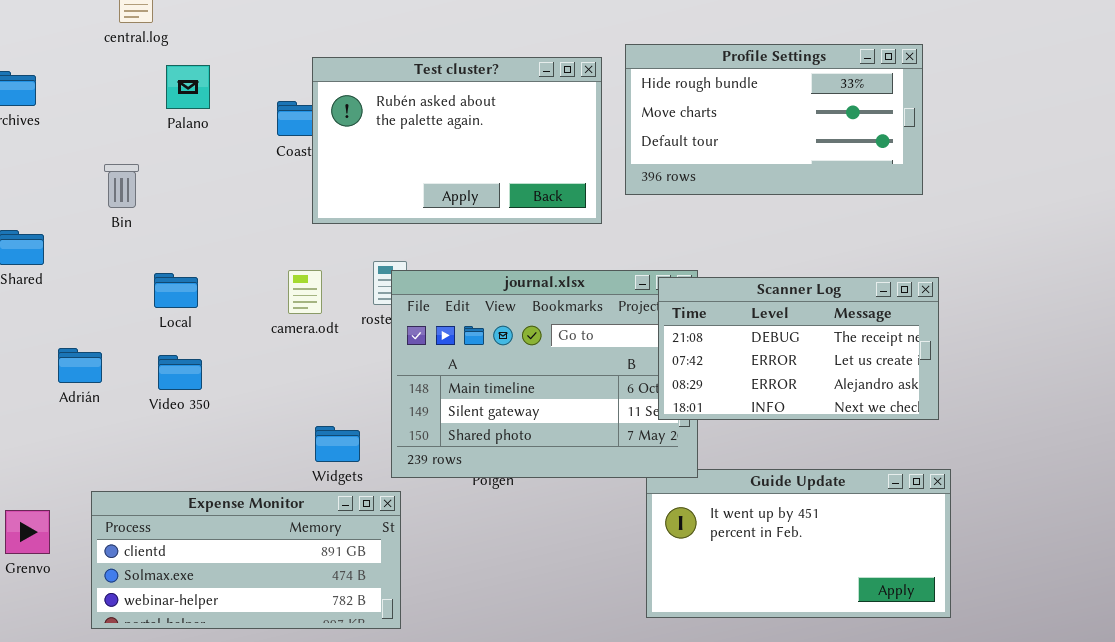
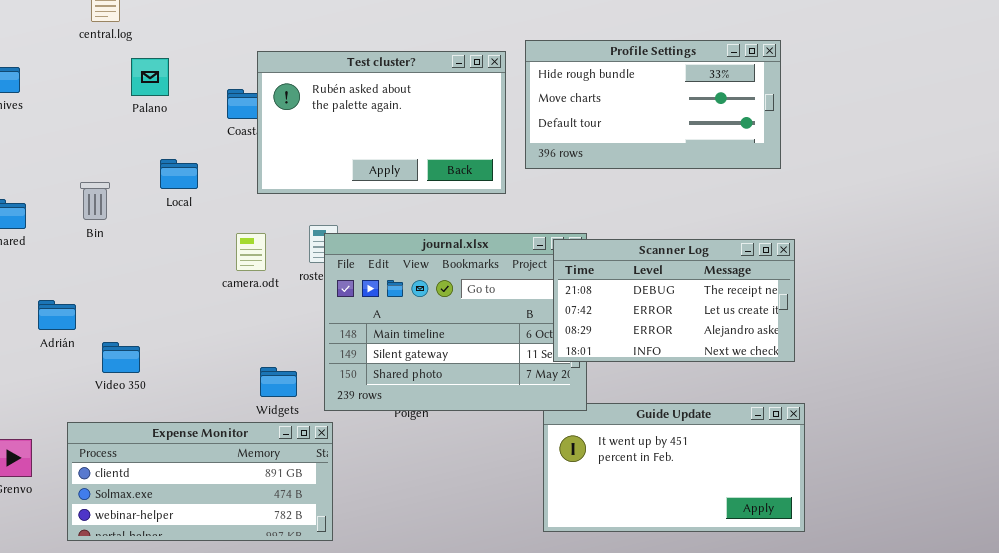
Bin: [104,164,139,208] -> [80,182,110,220], moved
Local: [154,273,198,308] -> [160,159,198,189], moved
Video 350: [158,355,202,390] -> [102,342,140,373], moved

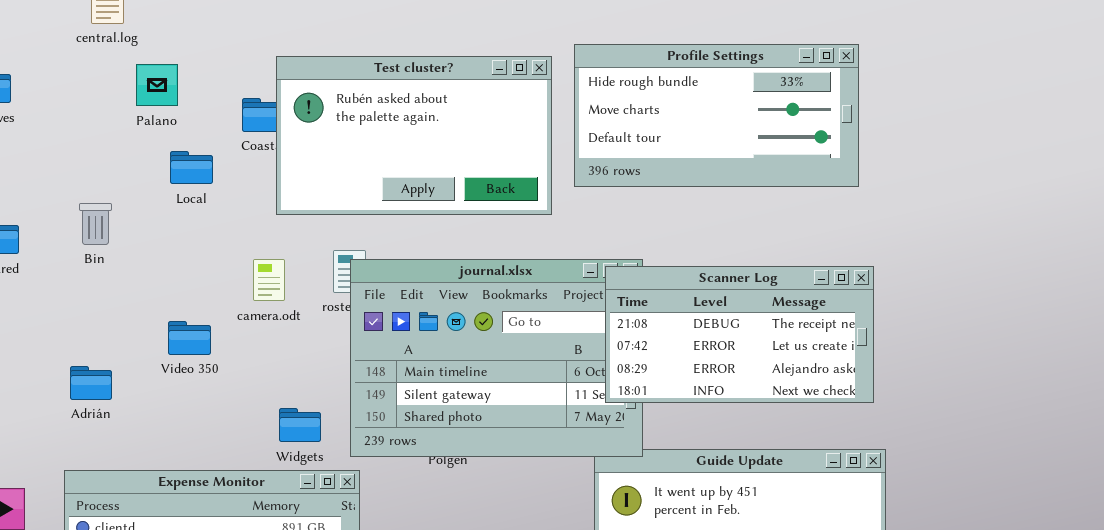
Local: [160,159,198,189] -> [170,151,213,184], moved
Adrián: [38,300,76,330] -> [70,366,112,400], moved
Video 350: [102,342,140,373] -> [168,321,211,355], moved

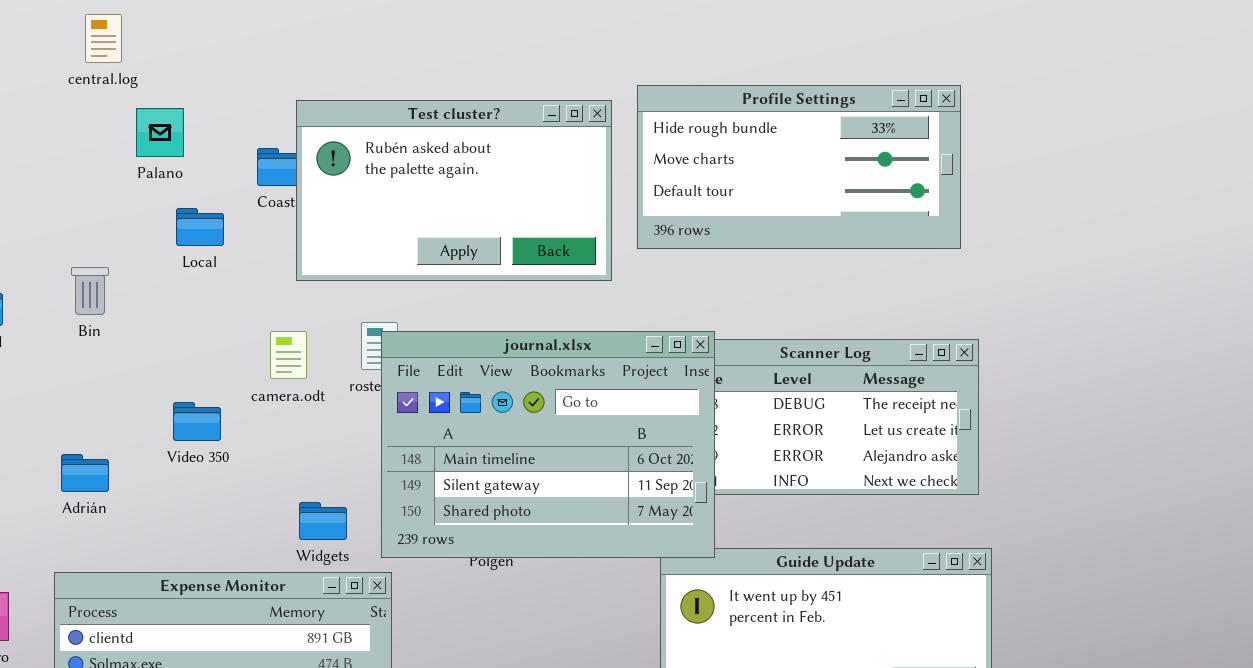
journal.xlsx: [350,259,643,457] -> [381,331,715,558], raised

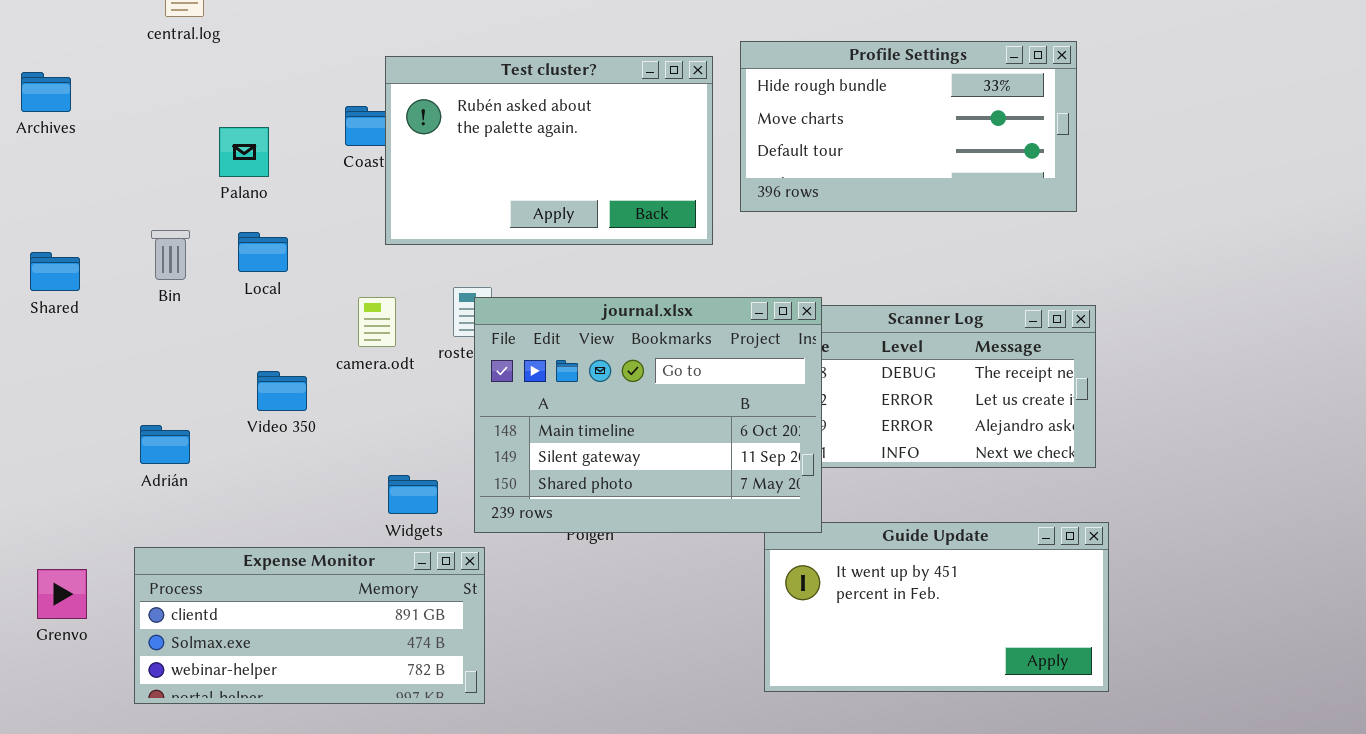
Palano: [136,108,184,157] -> [219,127,269,177], moved
Local: [176,208,224,246] -> [238,232,288,272], moved

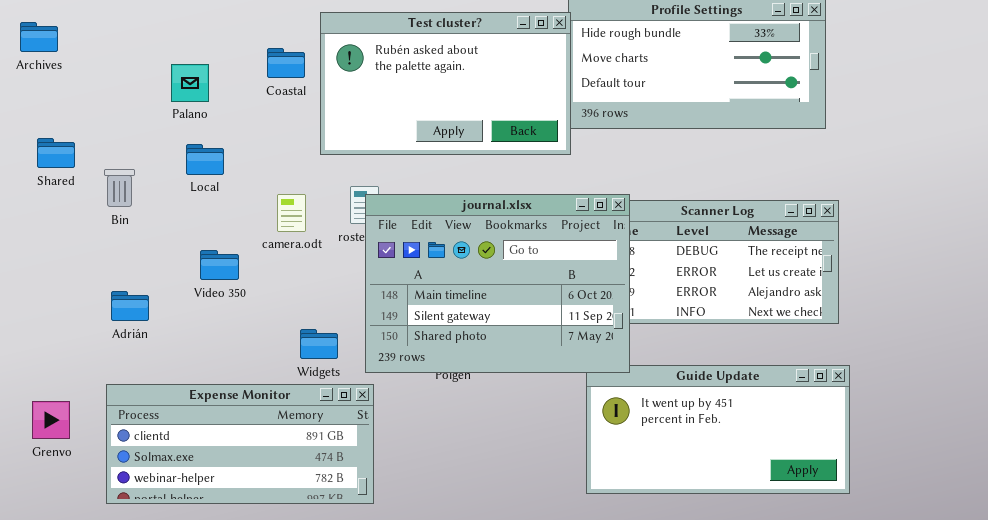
Test cluster?: [385,56,713,245] -> [320,12,571,155], moved
Bin: [151,230,190,280] -> [104,169,135,207], moved
Shared: [30,252,80,291] -> [37,138,75,168], moved

